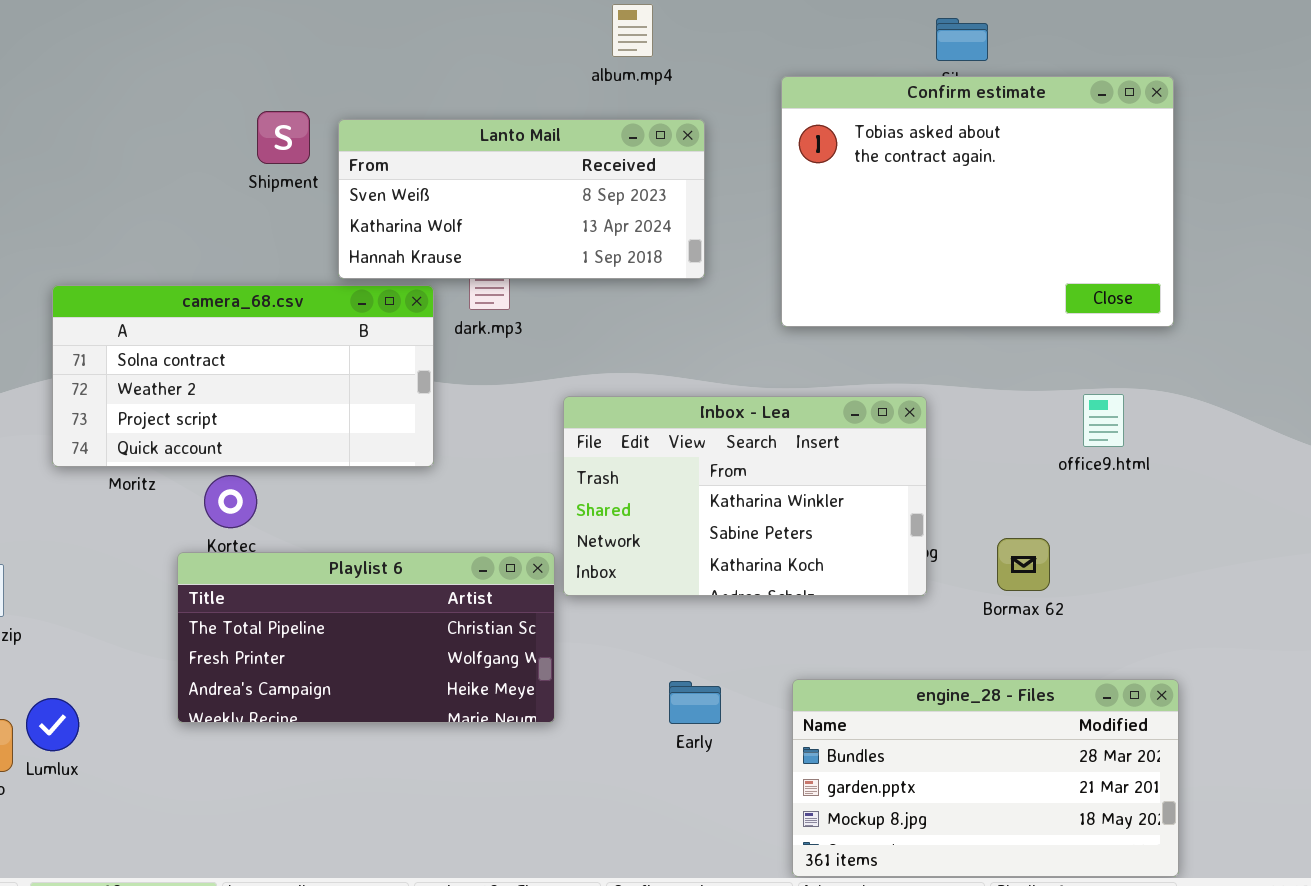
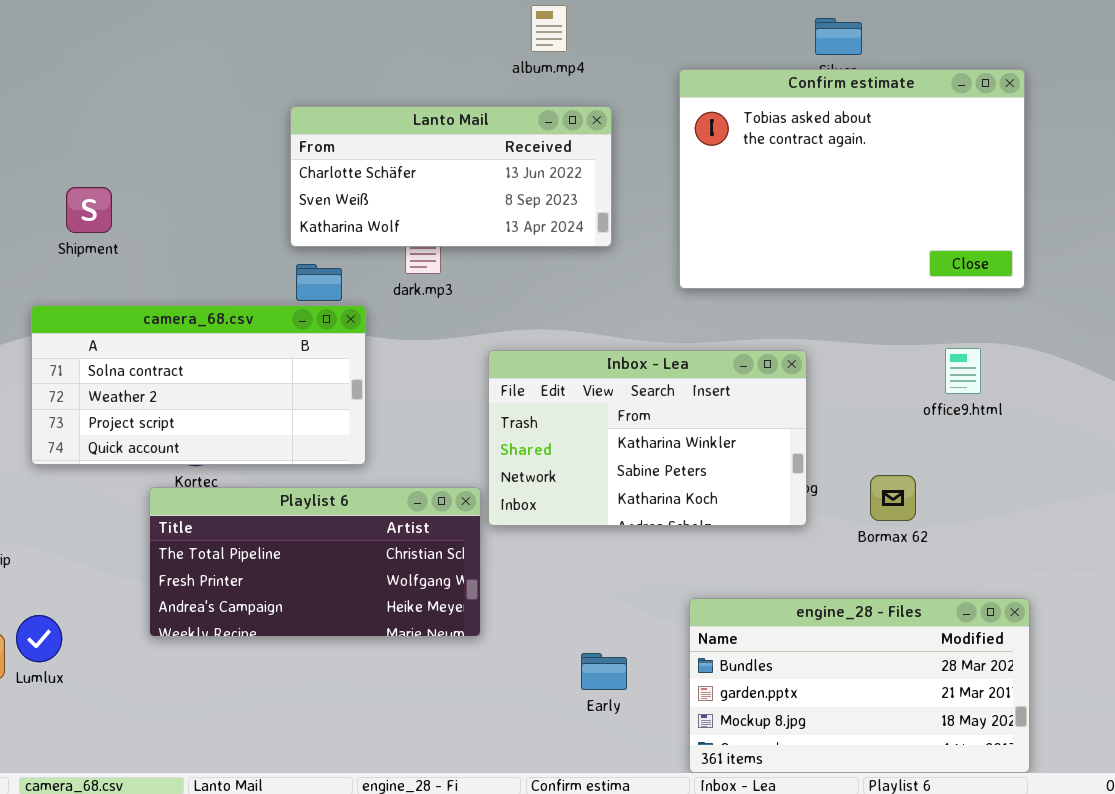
Shipment: [257,111,310,164] -> [66,187,112,233], moved
Lanto Mail: [338,119,705,279] -> [290,106,612,247], scrolled up 1 row
camera_68.csv: [52,285,434,467] -> [31,305,366,465], moved
Early: [669,681,721,724] -> [581,653,627,690], moved

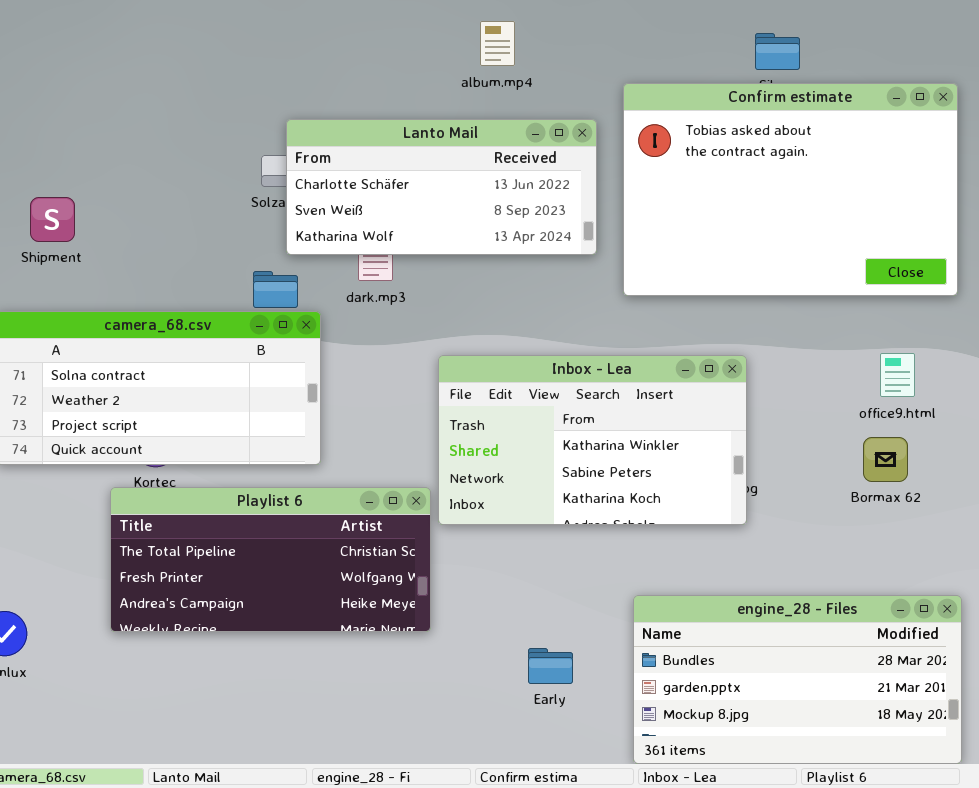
Lanto Mail: [290,106,612,247] -> [286,119,597,255], moved
Bormax 62: [870,475,916,521] -> [863,437,908,482], moved

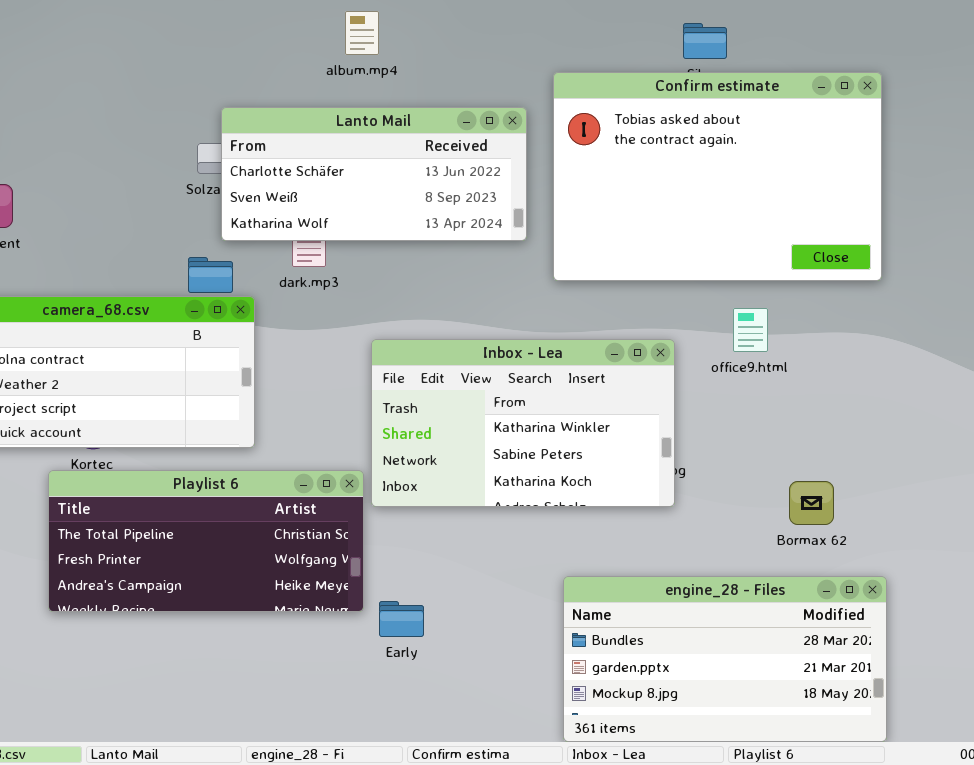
album.mp4: [480,21,515,66] -> [345,11,379,55], moved
office9.html: [880,353,915,397] -> [733,308,768,352], moved
Bormax 62: [863,437,908,482] -> [789,481,834,525], moved
Early: [528,648,573,684] -> [379,601,424,637], moved

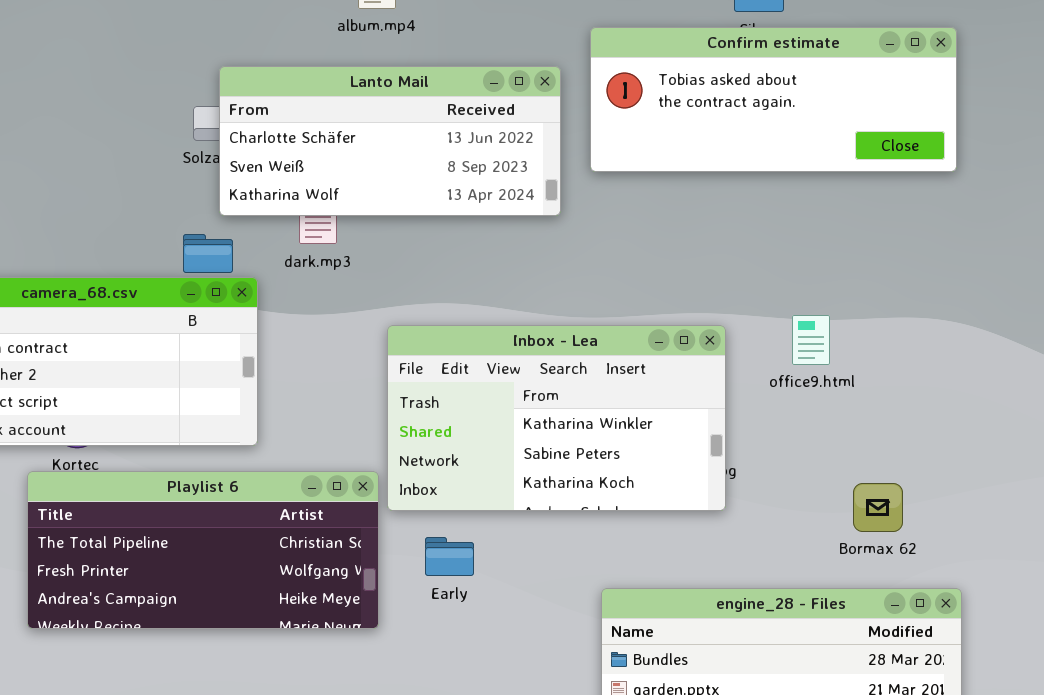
Confirm estimate: [553,72,882,281] -> [590,27,957,172], resized
office9.html: [733,308,768,352] -> [792,315,830,365], moved
Early: [379,601,424,637] -> [425,537,474,576], moved

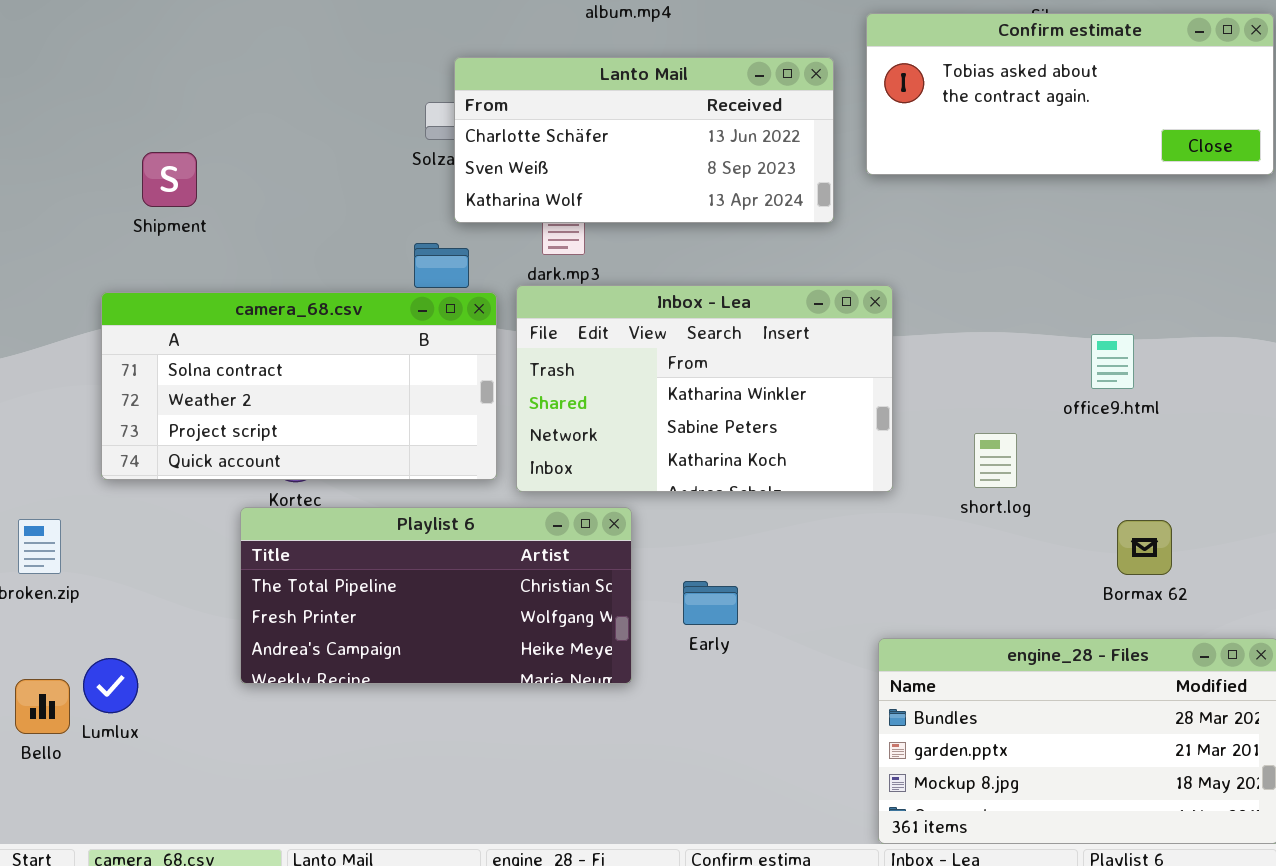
Inbox - Lea: [387,325,726,511] -> [516,285,893,492], moved
Bormax 62: [853,483,903,532] -> [1117,520,1172,575], moved

